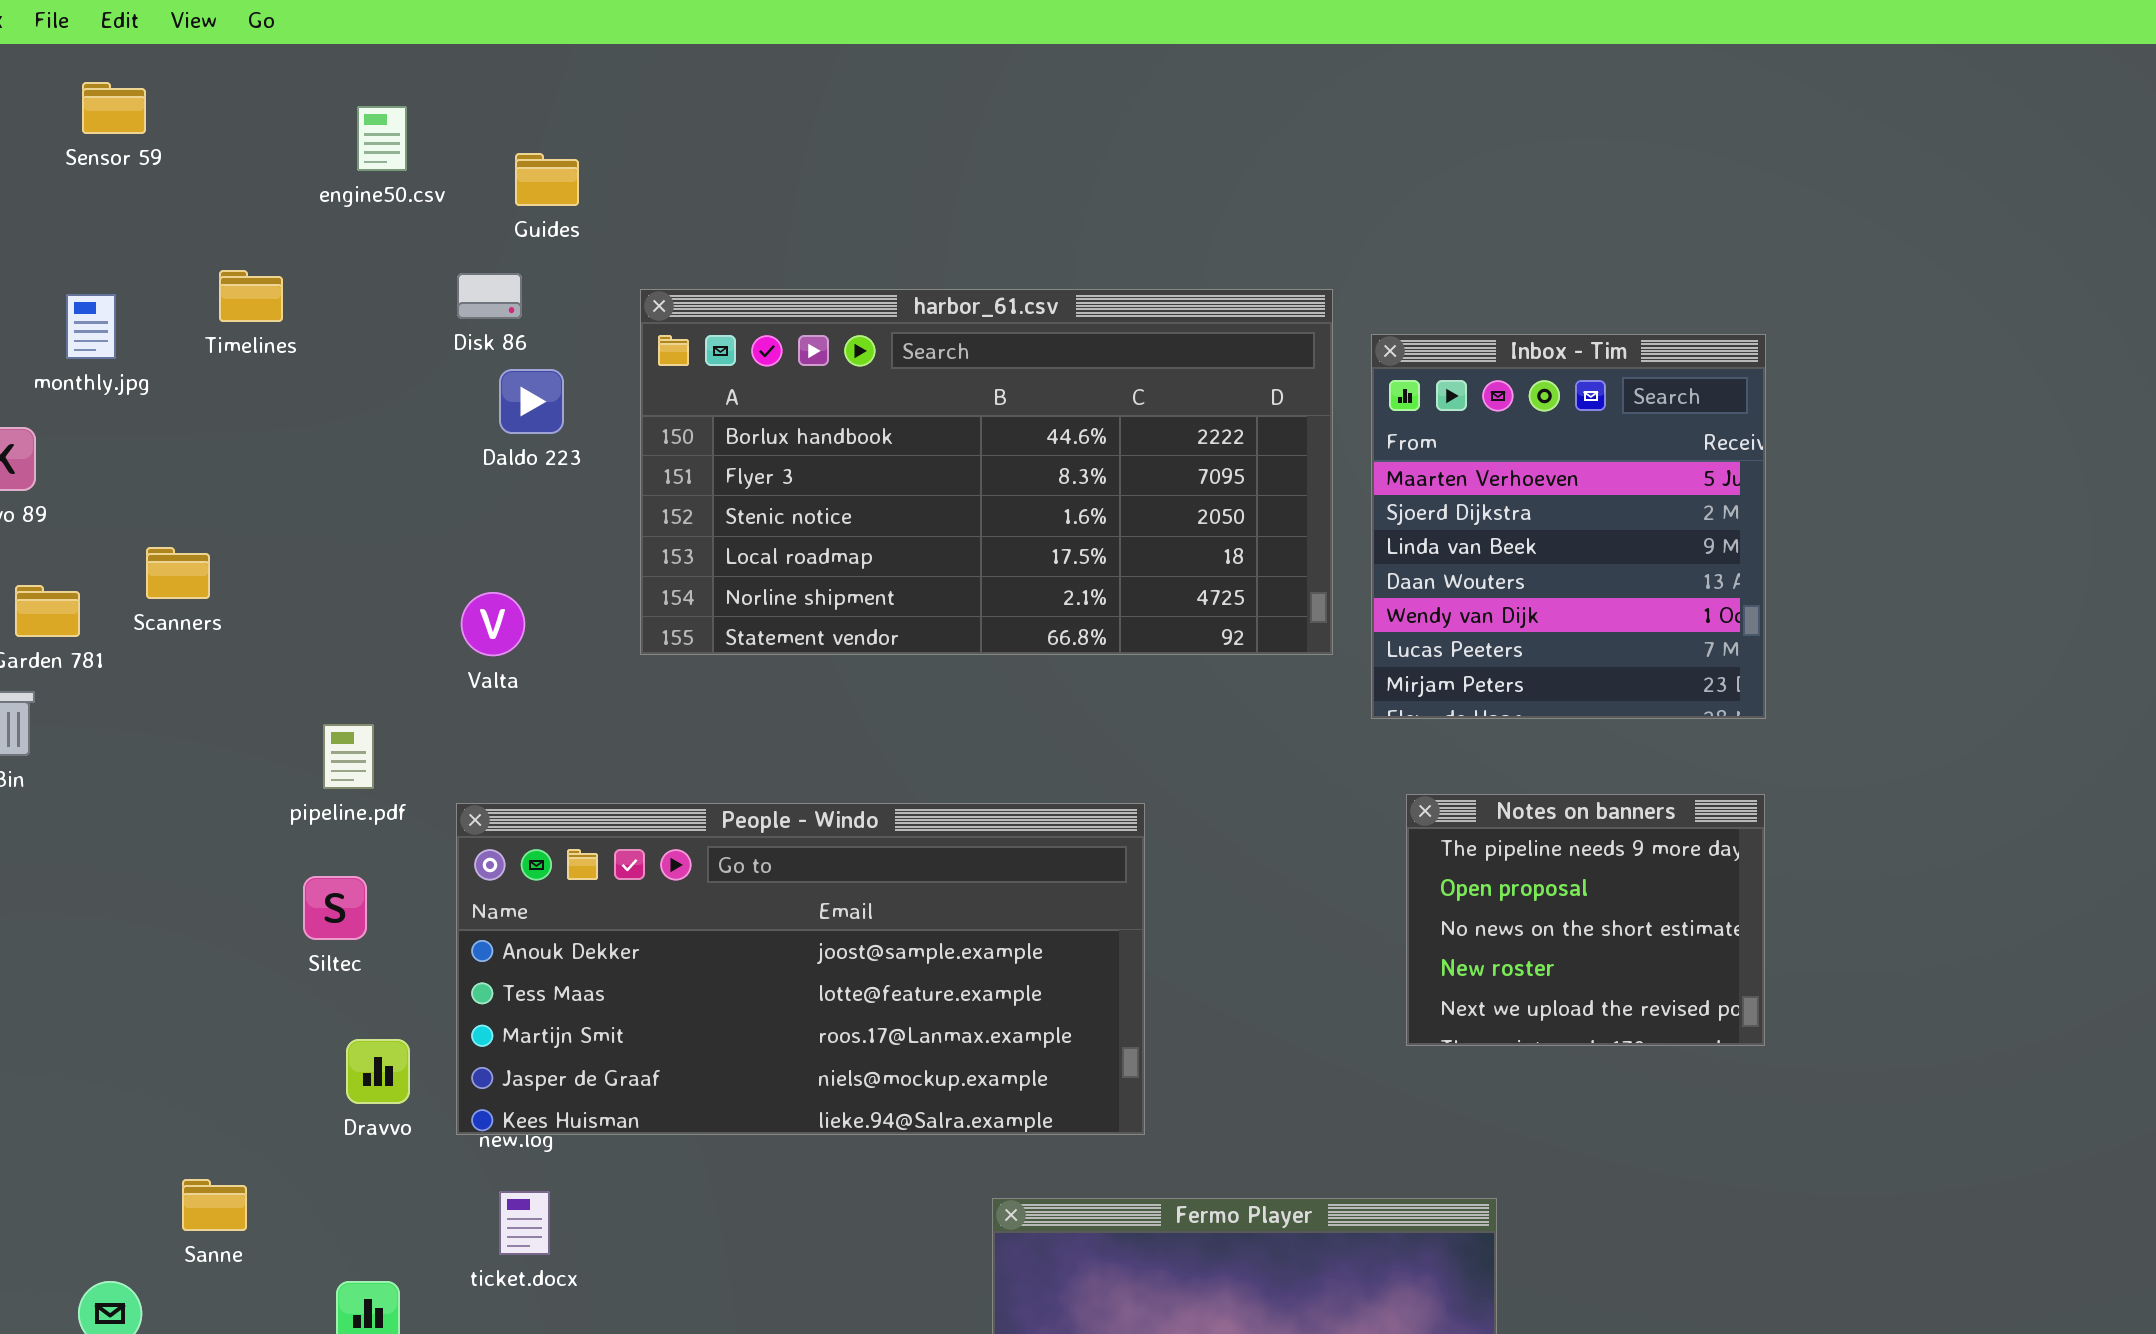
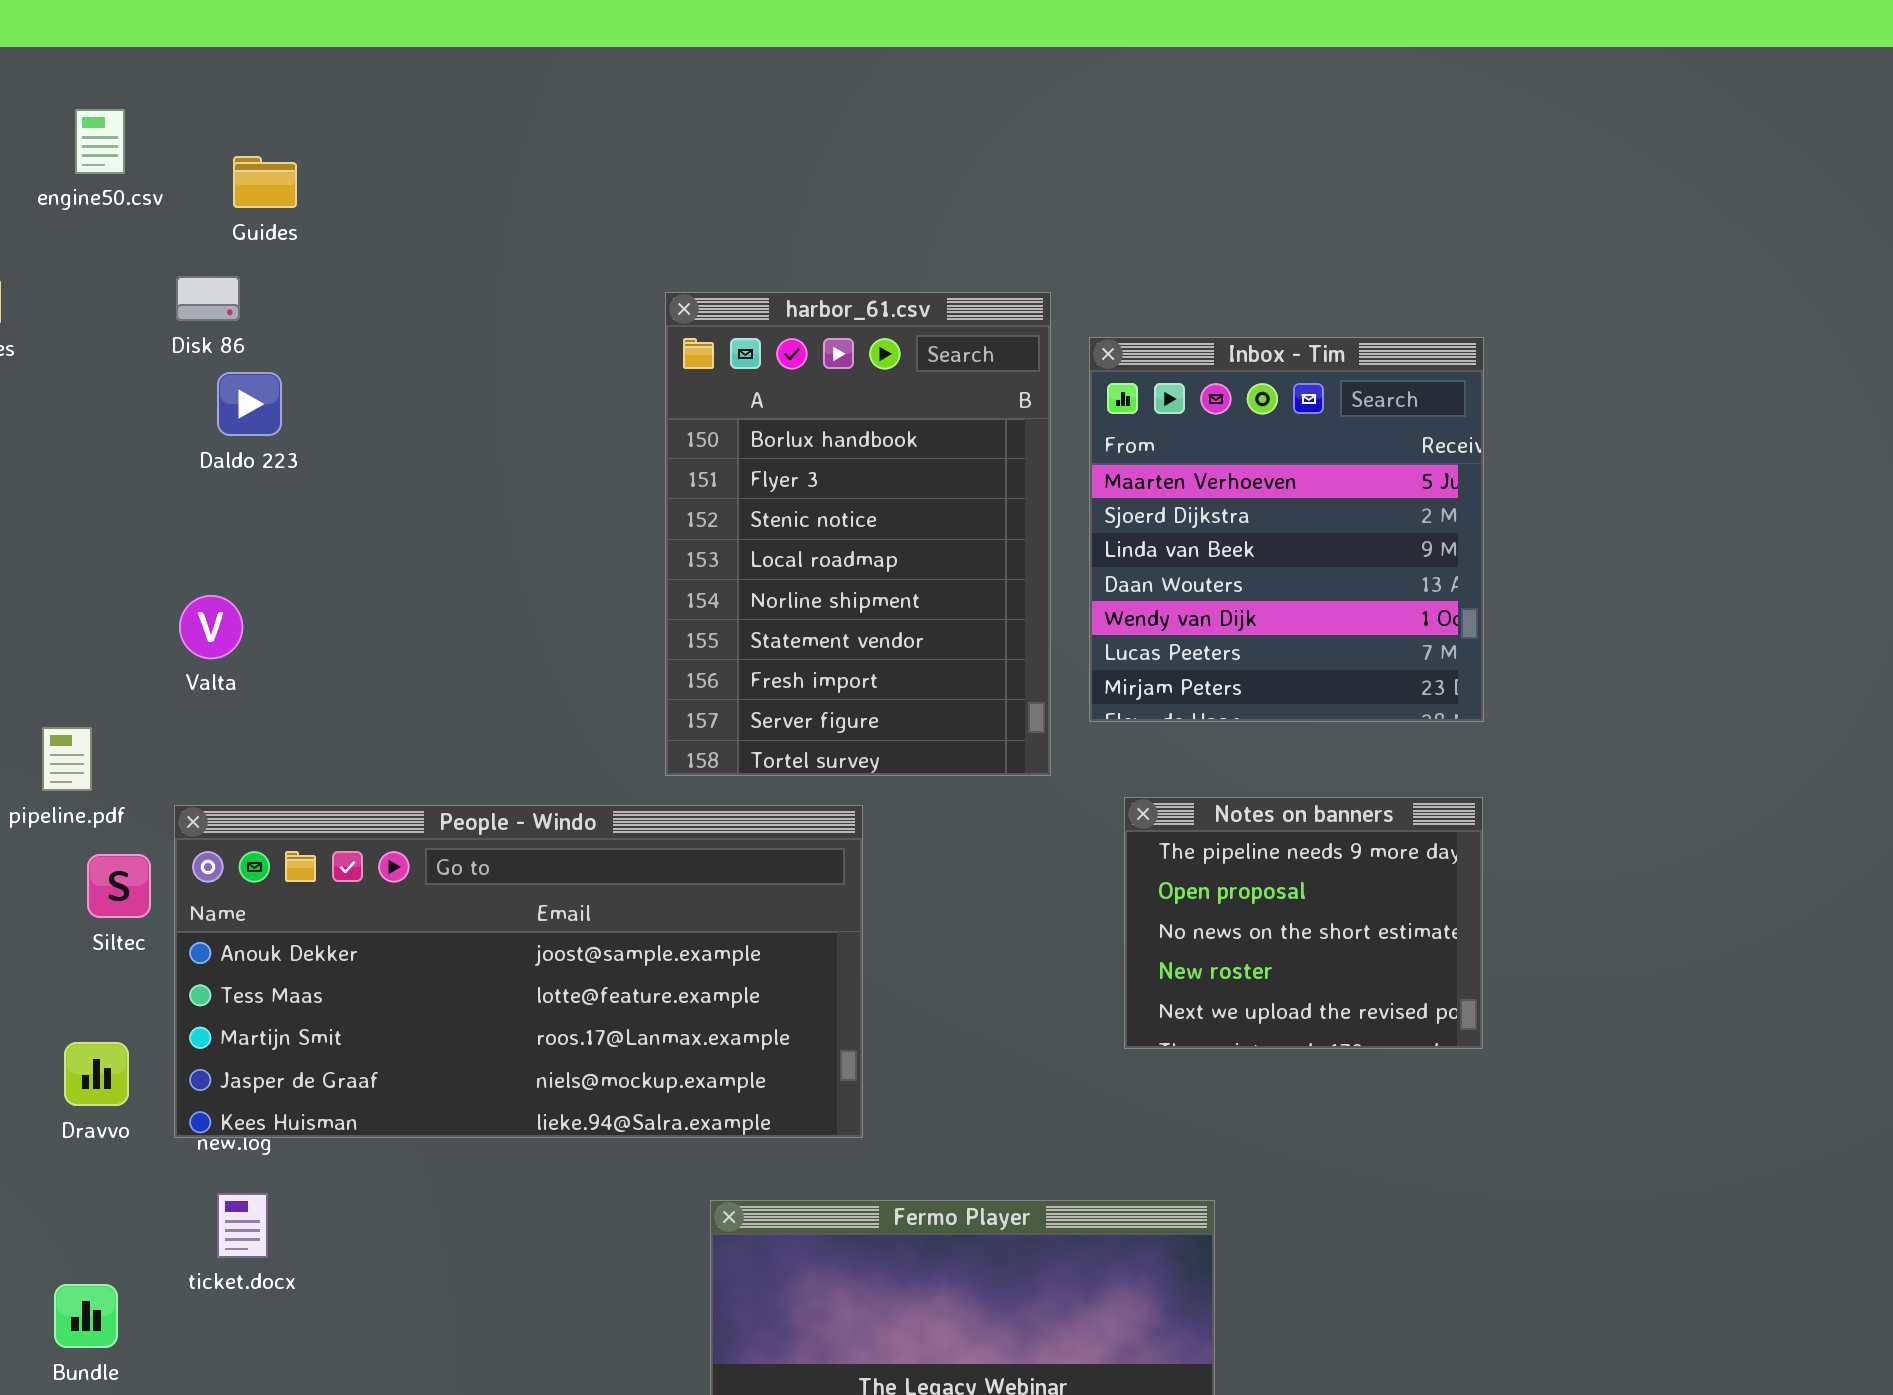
harbor_61.csv: [640,289,1333,655] -> [665,292,1051,776], resized
Siltec: [303,876,367,940] -> [87,854,151,918], moved

